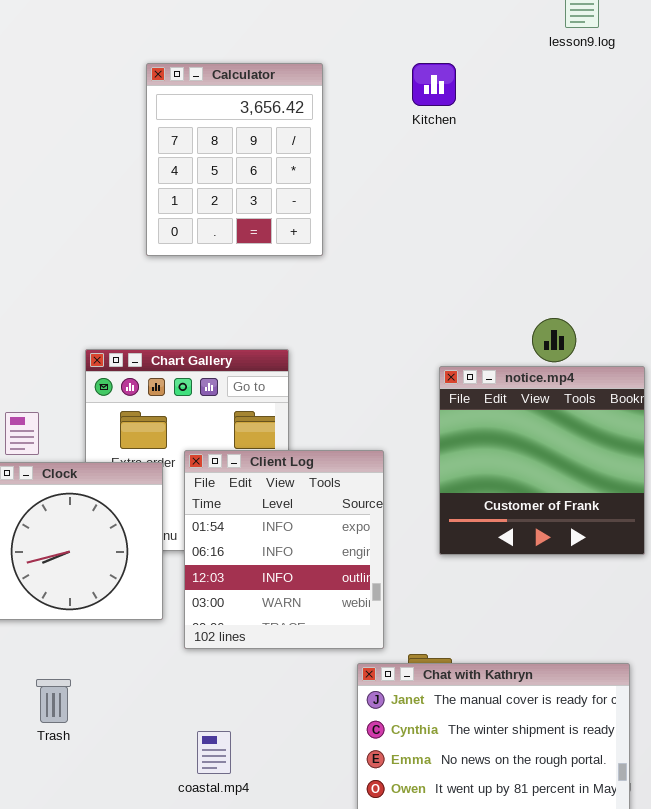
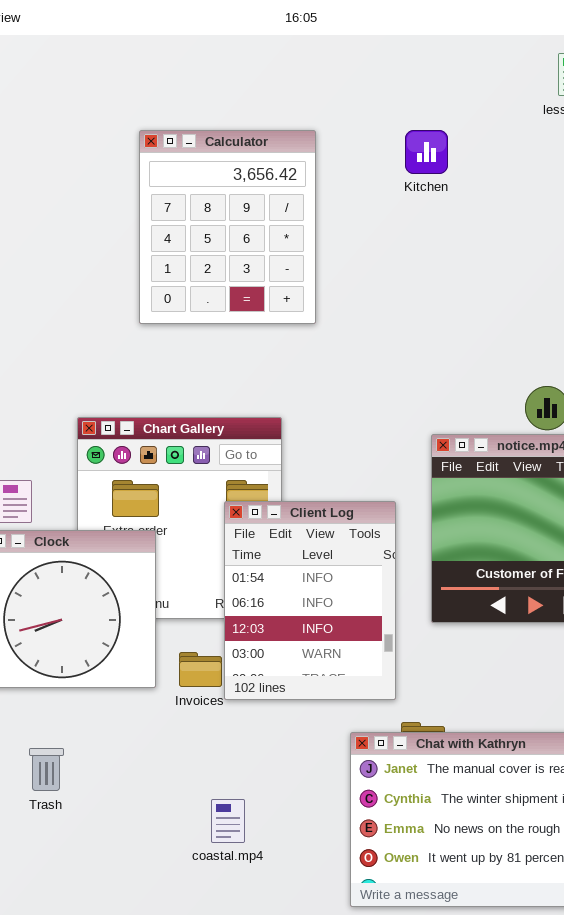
Client Log: [184,450,384,649] -> [224,501,396,700], moved, resized
coastal.mp4: [197,731,231,774] -> [211,799,245,843], moved

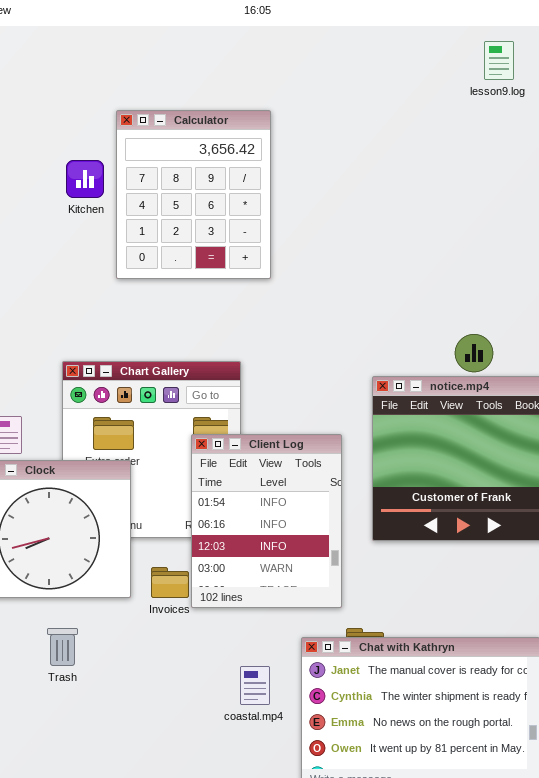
Kitchen: [405,130,448,174] -> [66,160,104,198], moved
Trash: [29,748,64,791] -> [47,628,78,666], moved
coastal.mp4: [211,799,245,843] -> [240,666,270,705], moved

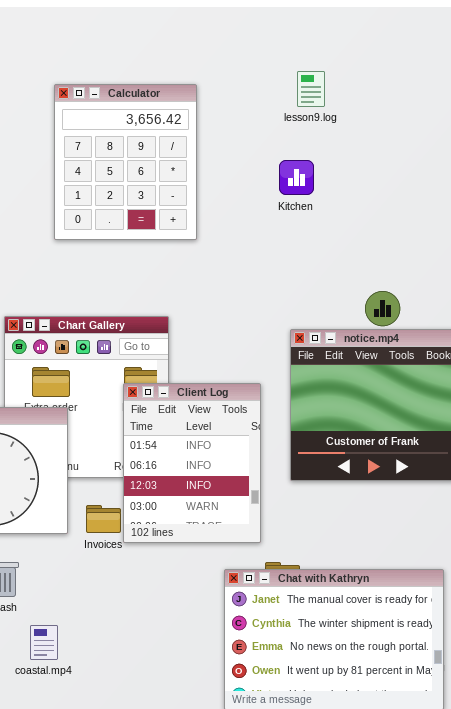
lesson9.log: [484,41,514,80] -> [297,71,325,107], moved
Kitchen: [66,160,104,198] -> [279,160,314,195], moved
coastal.mp4: [240,666,270,705] -> [30,625,58,660], moved

